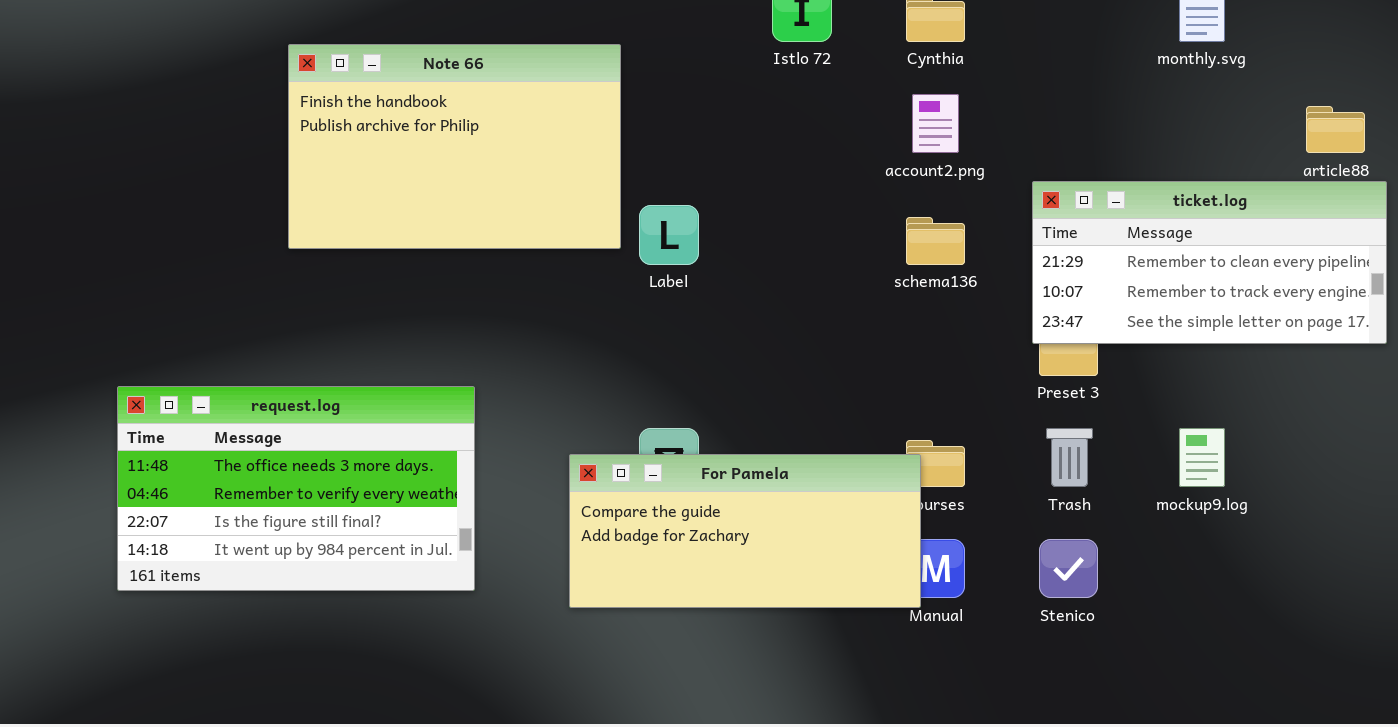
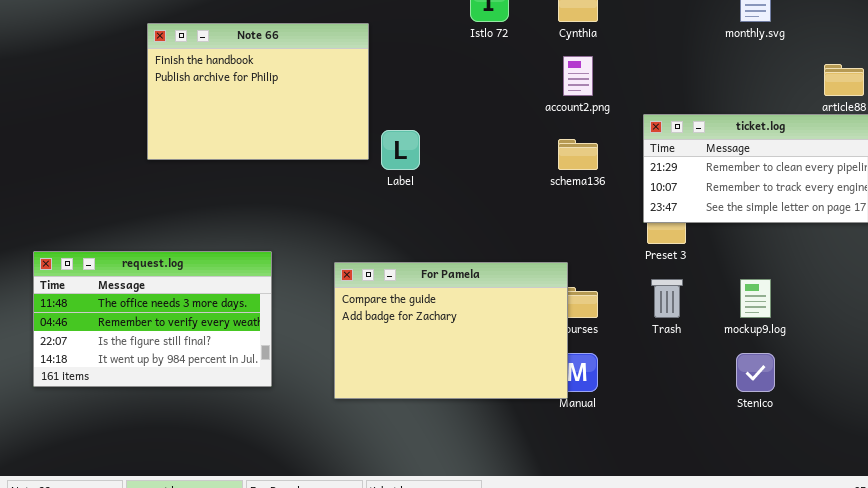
For Pamela: [569,454,921,608] -> [334,262,568,399], resized
Stenico: [1039,539,1098,598] -> [736,353,775,392], moved

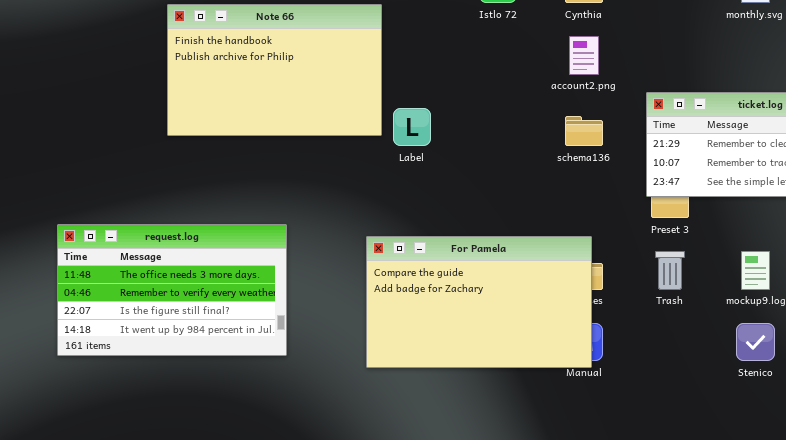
For Pamela: [334,262,568,399] -> [366,236,592,368], moved

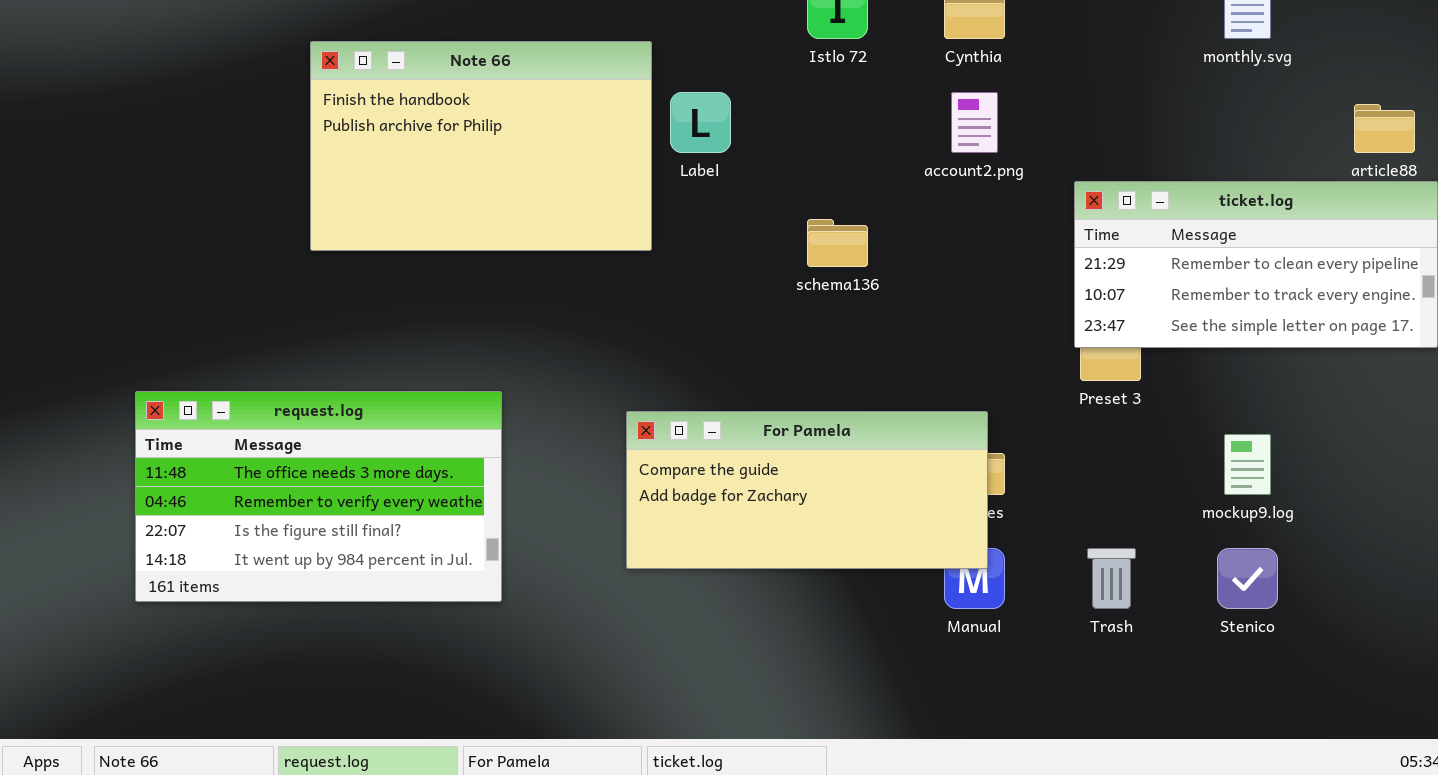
Label: [393,108,431,146] -> [670,92,731,153], moved
schema136: [565,116,603,146] -> [807,219,868,267], moved
For Pamela: [366,236,592,368] -> [626,411,988,569], resized
Trash: [655,251,685,290] -> [1087,548,1136,609], moved

